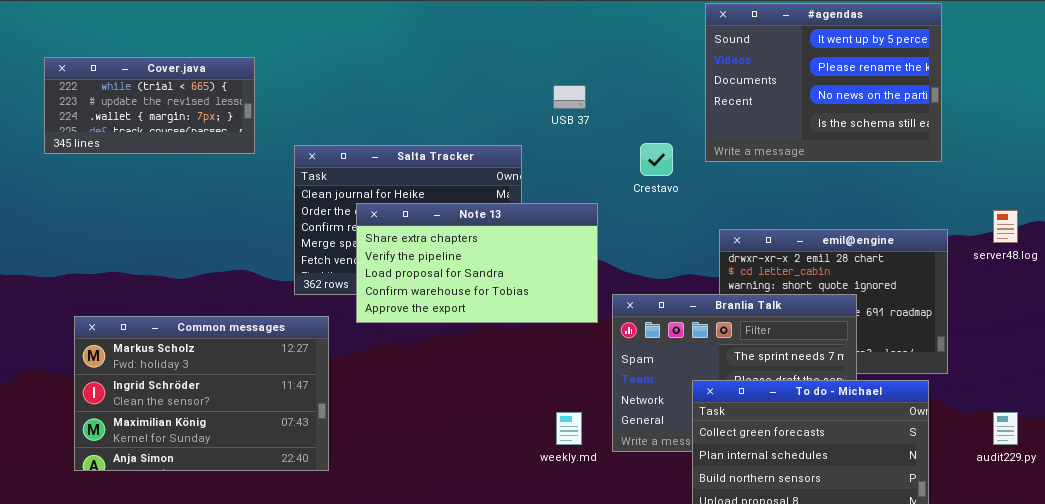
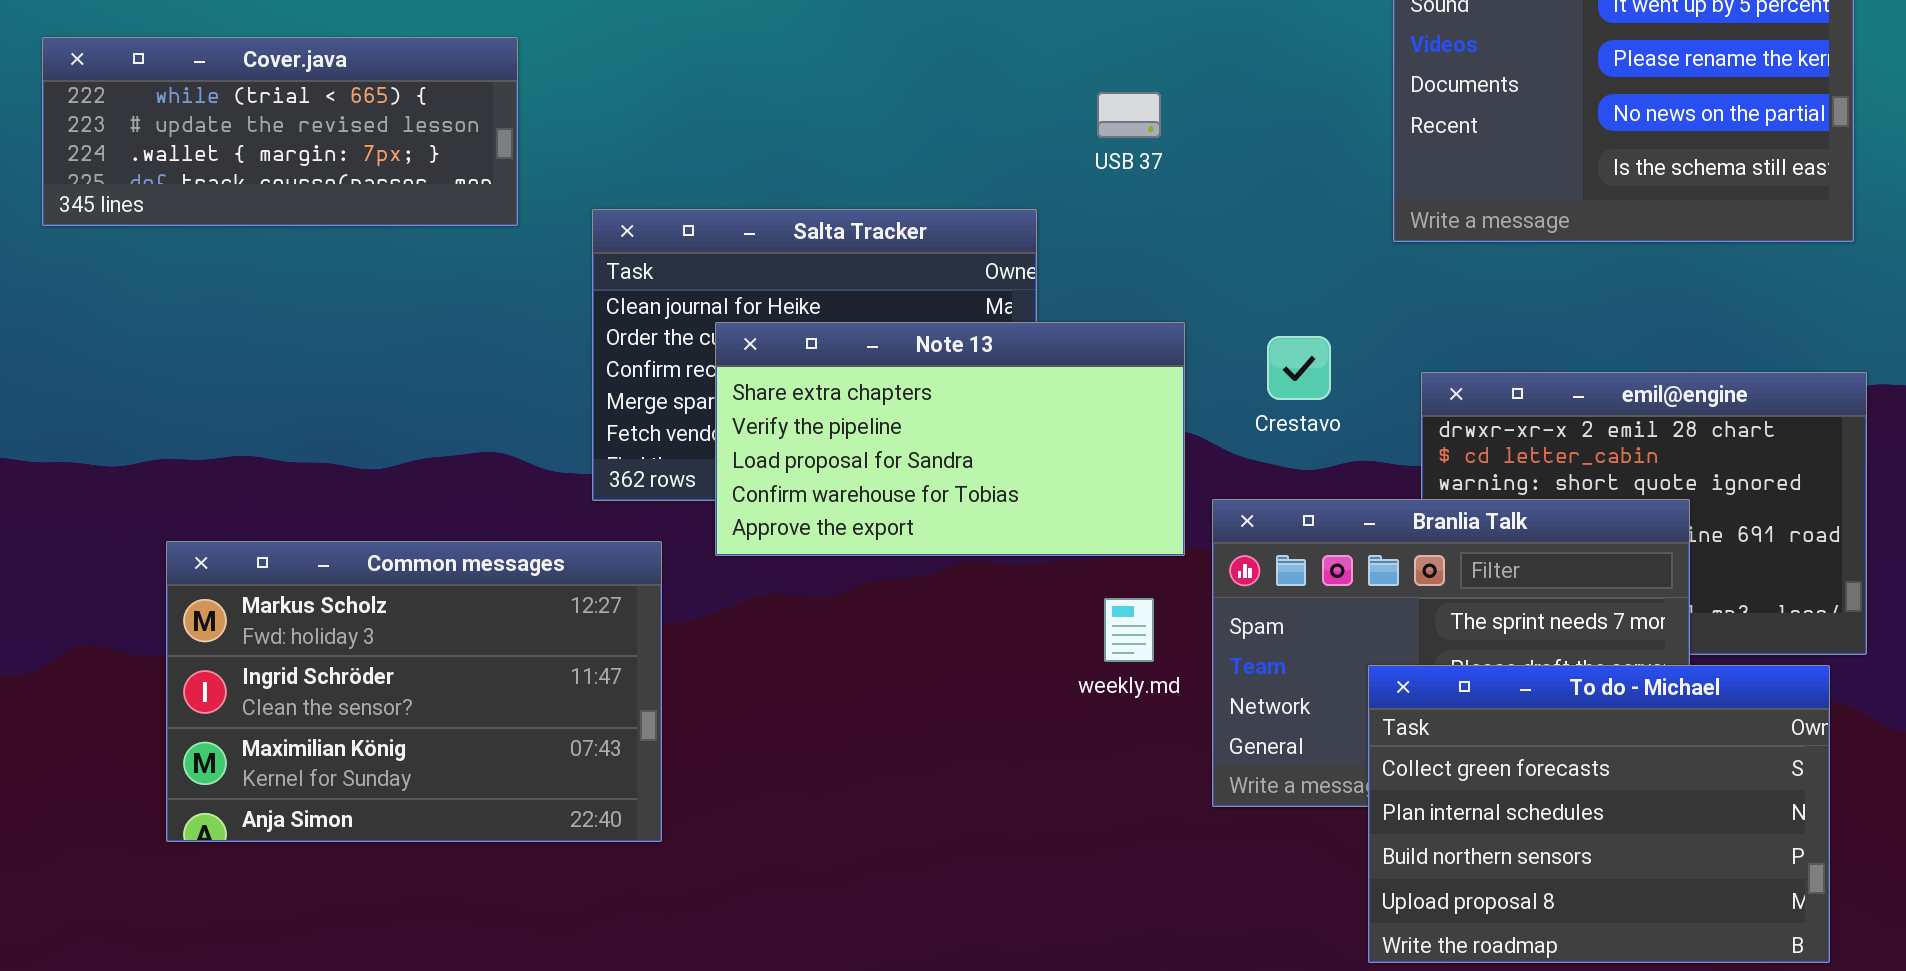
Cover.java: [44,57,255,154] -> [42,37,518,226], resized
Crestavo: [640,143,673,176] -> [1267,336,1331,400], moved
weekly.md: [556,412,582,445] -> [1104,598,1154,662], moved

